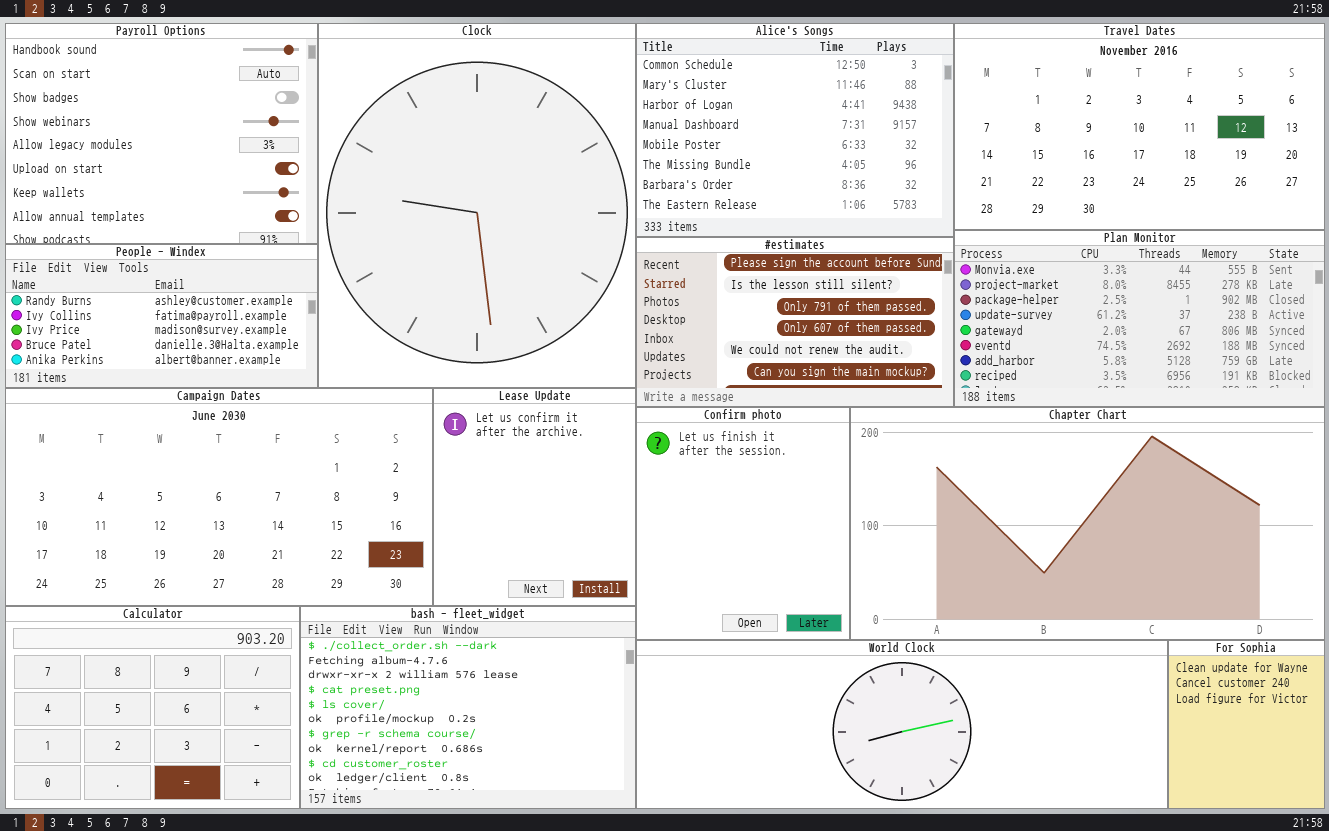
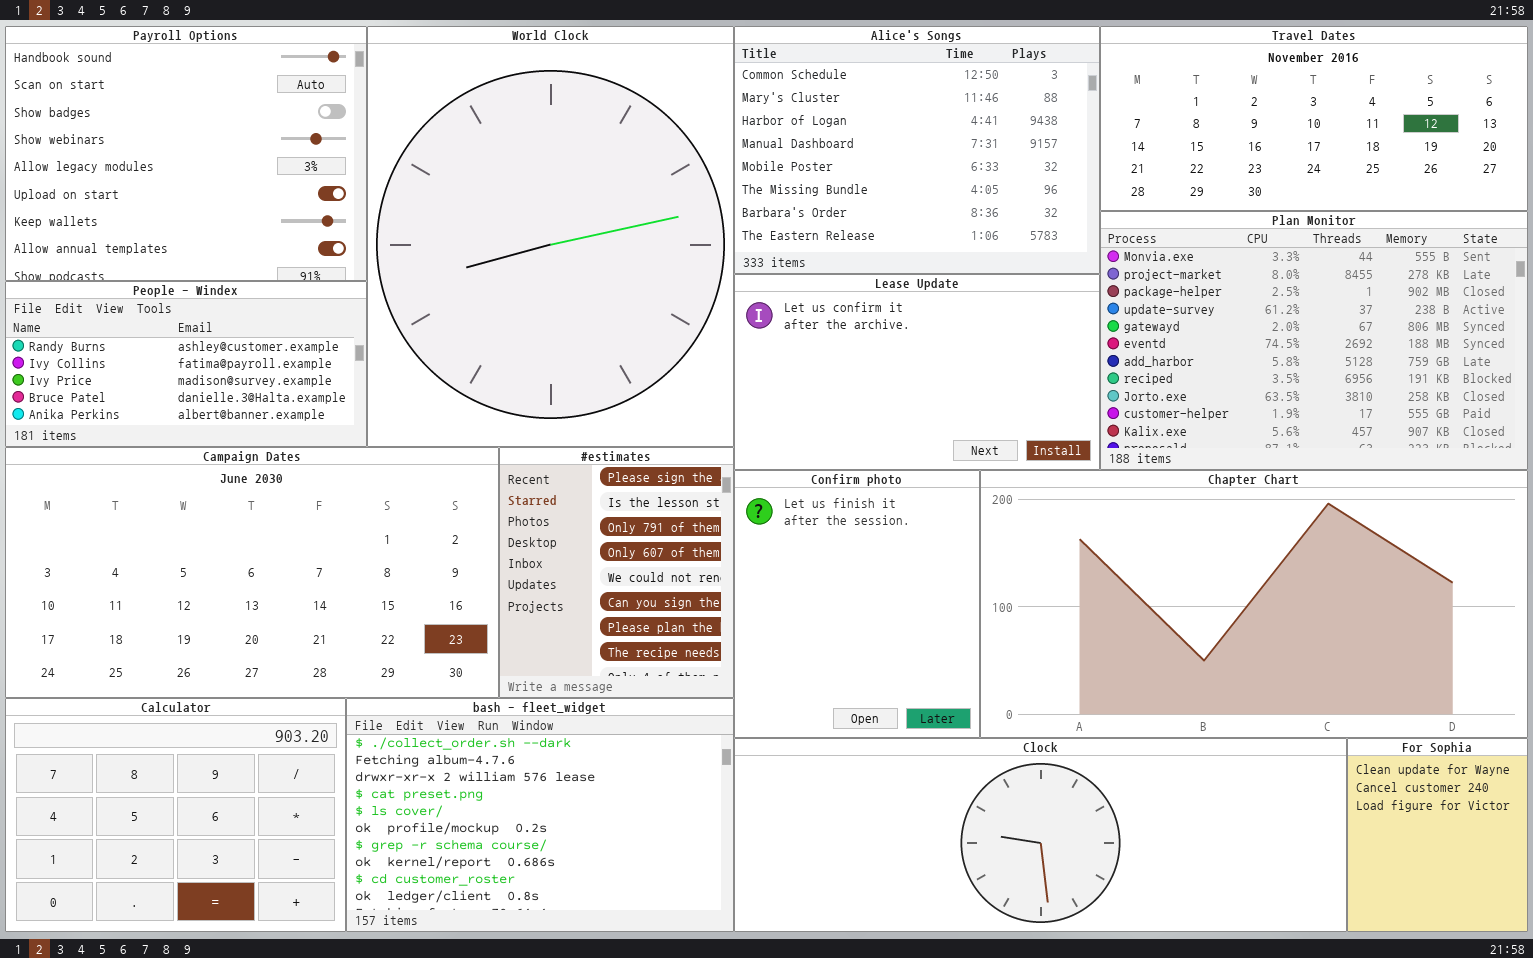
Clock: [318,23,636,388] -> [734,738,1347,932], moved, resized
Travel Dates: [954,23,1325,230] -> [1100,26,1528,211], resized
Plan Monitor: [954,230,1325,407] -> [1100,211,1528,470], resized
#estimates: [636,237,954,407] -> [499,447,734,698], moved, resized
Lease Update: [433,388,636,606] -> [734,274,1100,470], moved, resized
World Clock: [636,640,1168,809] -> [367,26,734,447], moved, resized

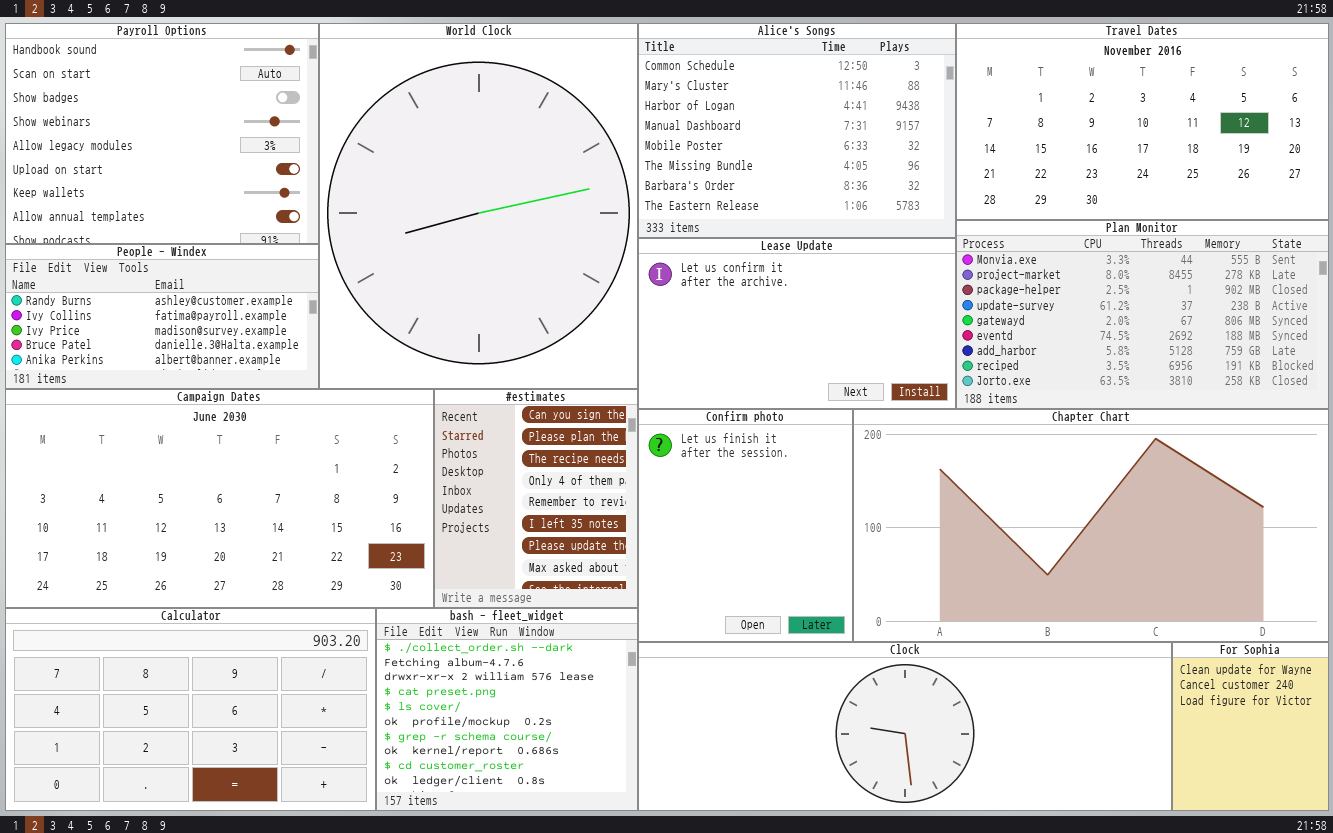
Travel Dates: [1100,26,1528,211] -> [956,23,1329,220], resized
Plan Monitor: [1100,211,1528,470] -> [956,220,1329,409], resized
#estimates: [499,447,734,698] -> [434,389,638,608], scrolled down 5 rows
Calculator: [5,698,346,932] -> [5,608,376,811], resized
bash - fleet_widget: [346,698,734,932] -> [376,608,638,811], resized

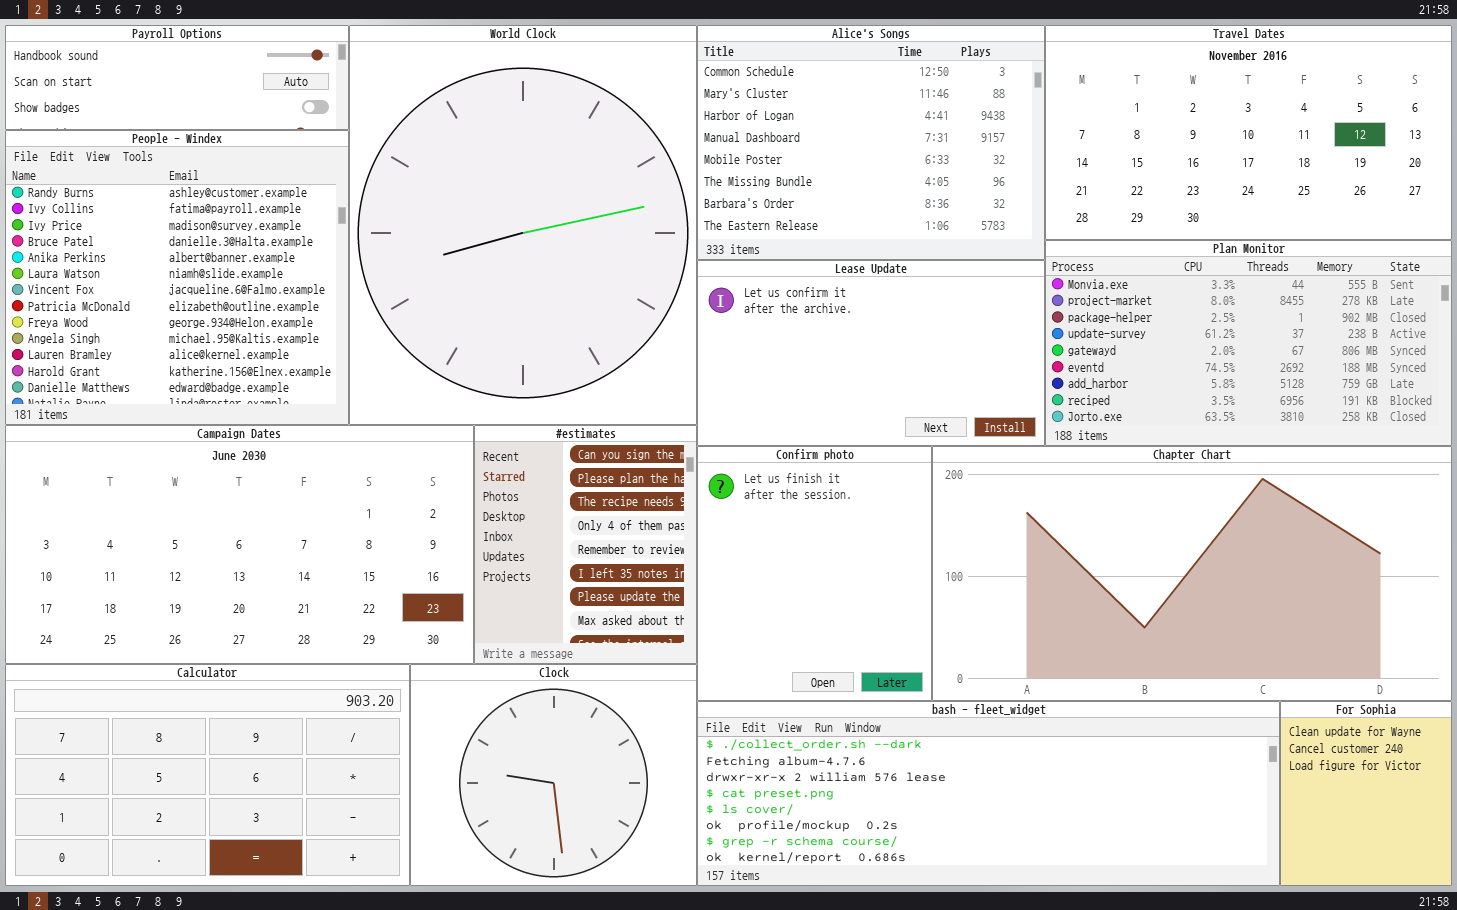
Payroll Options: [5,23,319,244] -> [5,25,349,130], resized
People - Windex: [5,244,319,389] -> [5,130,349,425], resized
bash - fleet_widget: [376,608,638,811] -> [697,701,1280,886], moved, resized
Clock: [638,642,1172,811] -> [410,664,697,886], moved, resized

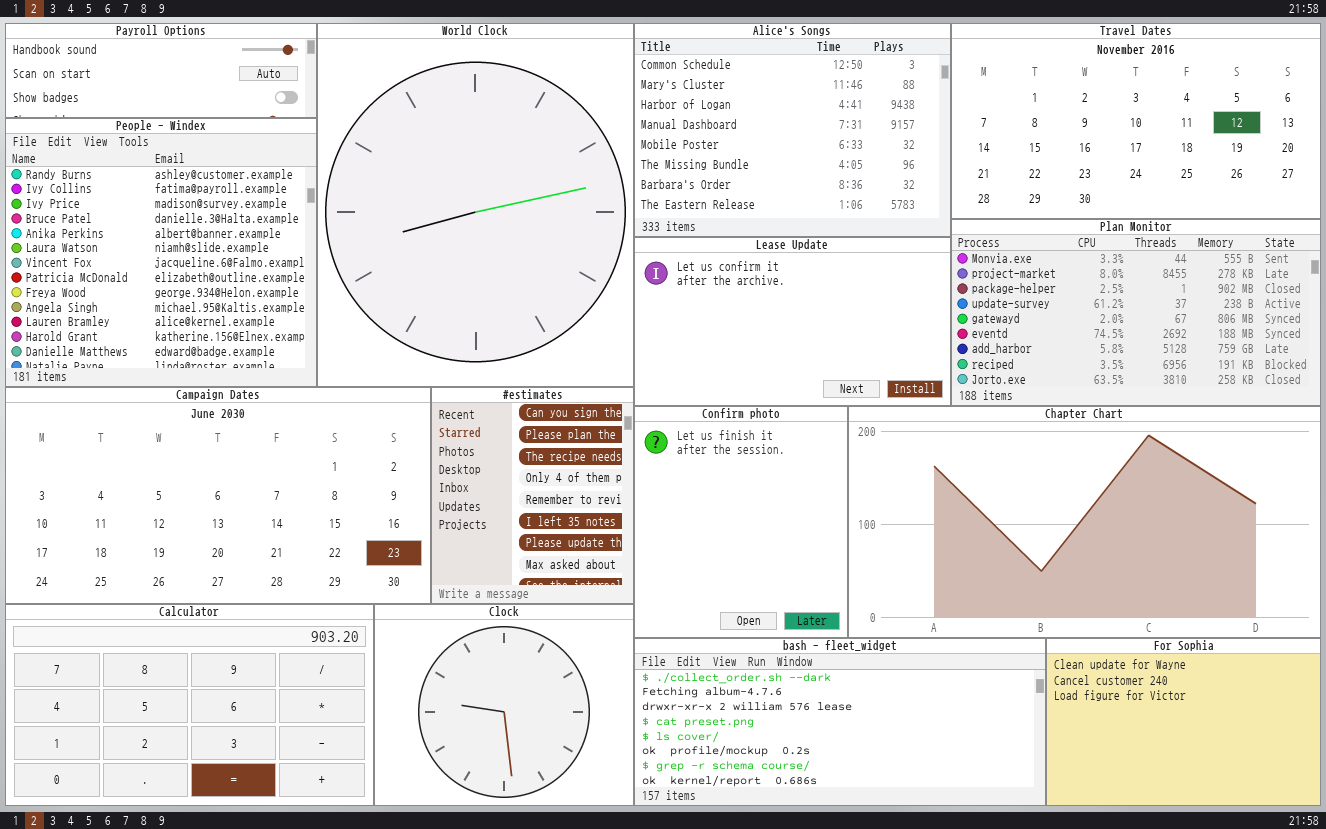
bash - fleet_widget: [697,701,1280,886] -> [634,638,1046,806], resized
For Sophia: [1280,701,1452,886] -> [1046,638,1321,806], resized

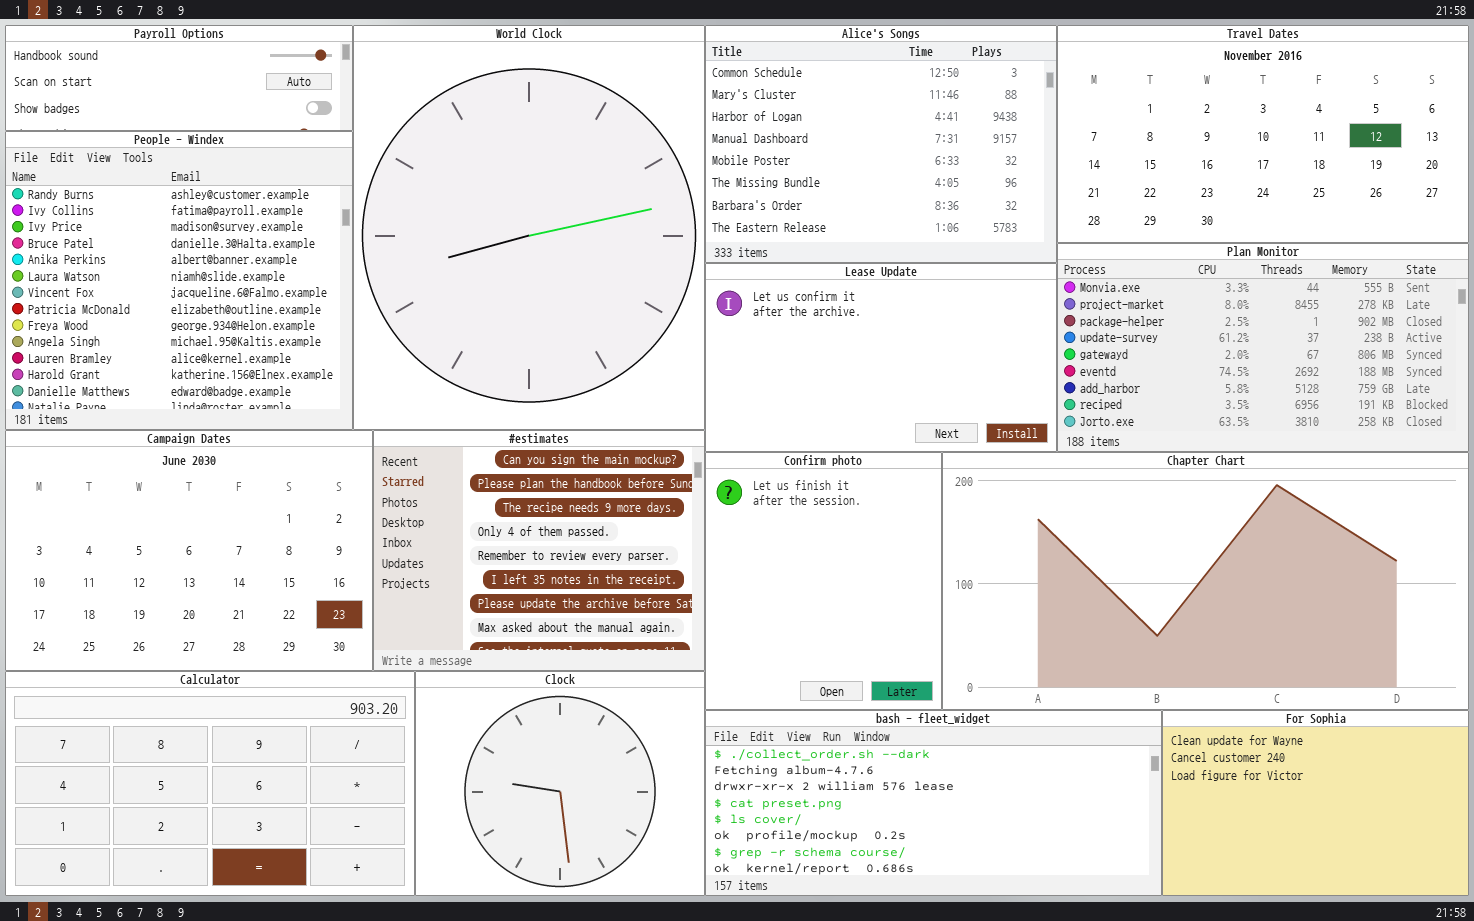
Campaign Dates: [5,387,431,604] -> [5,430,373,671], resized
#estimates: [431,387,634,604] -> [373,430,705,671], resized

